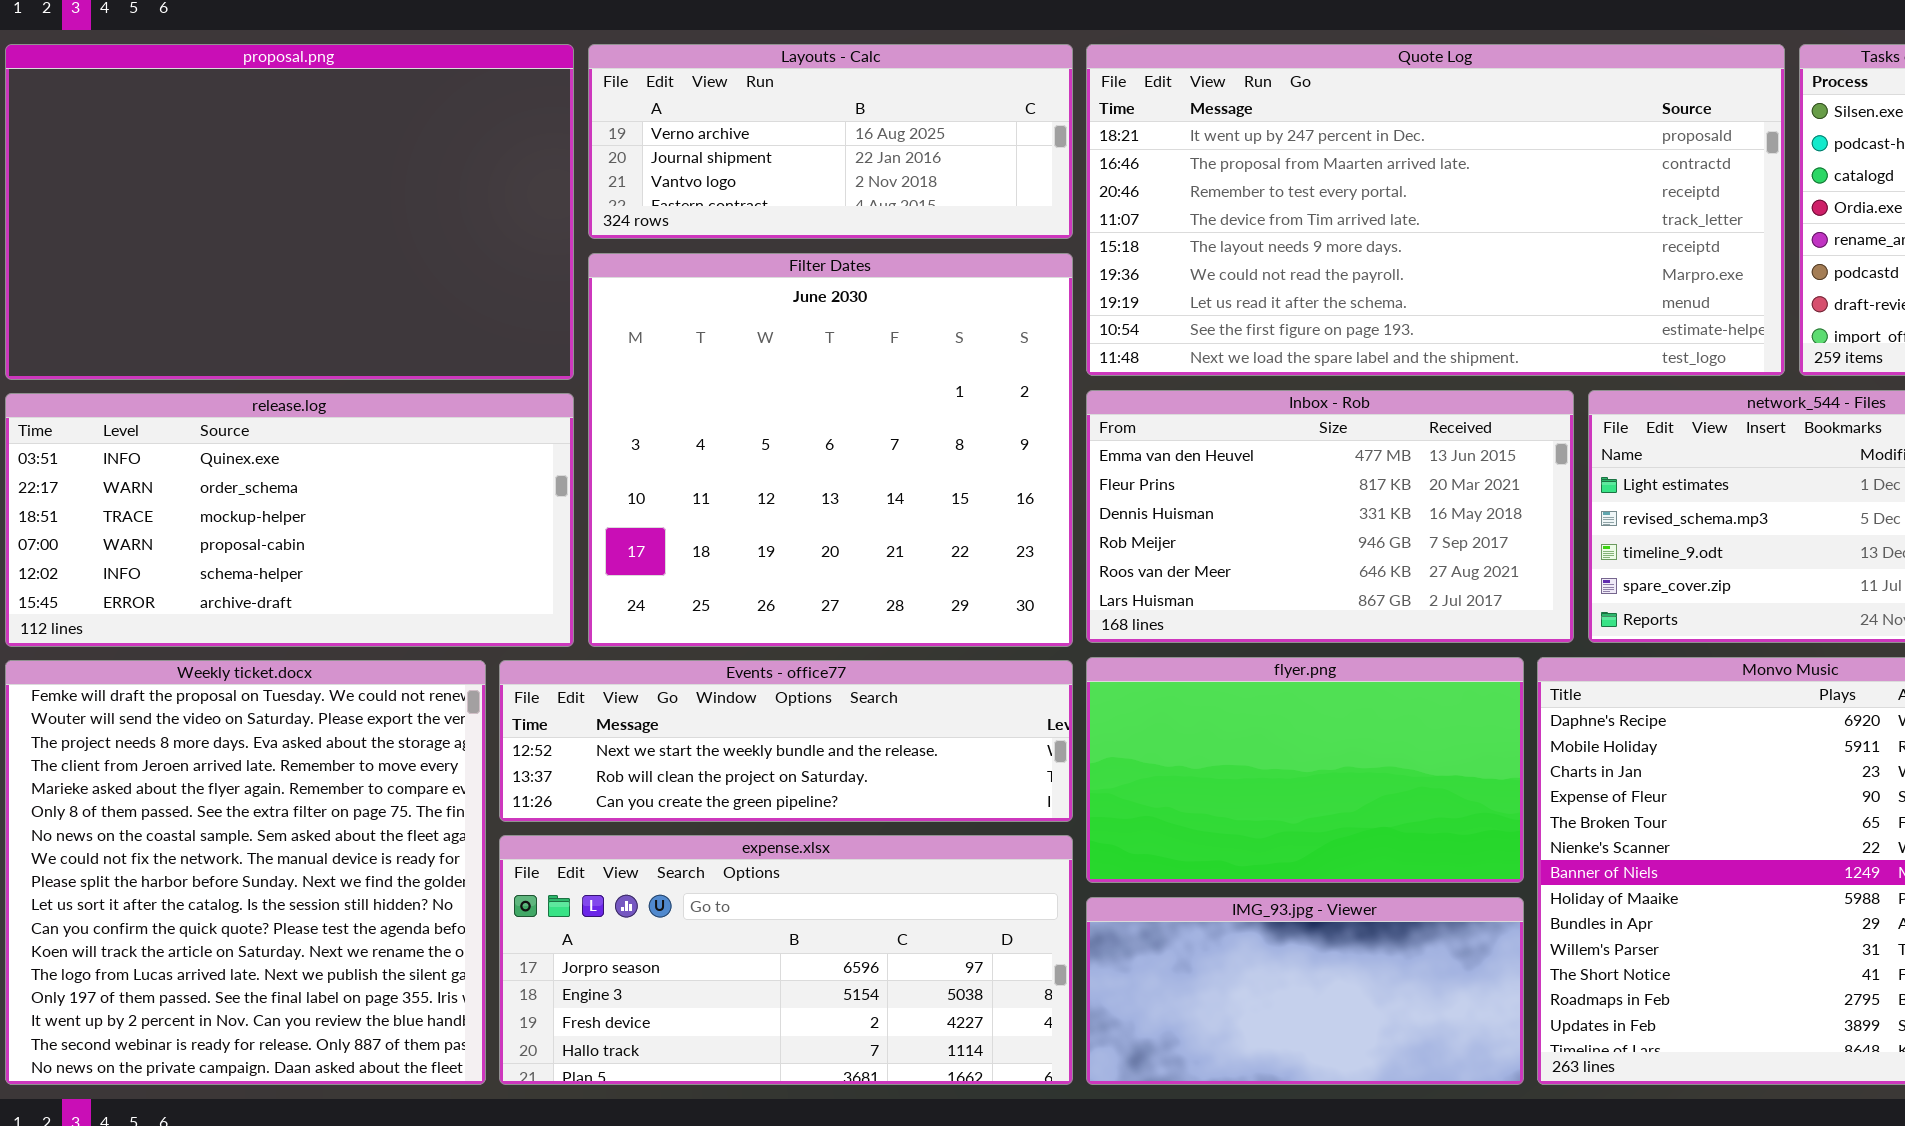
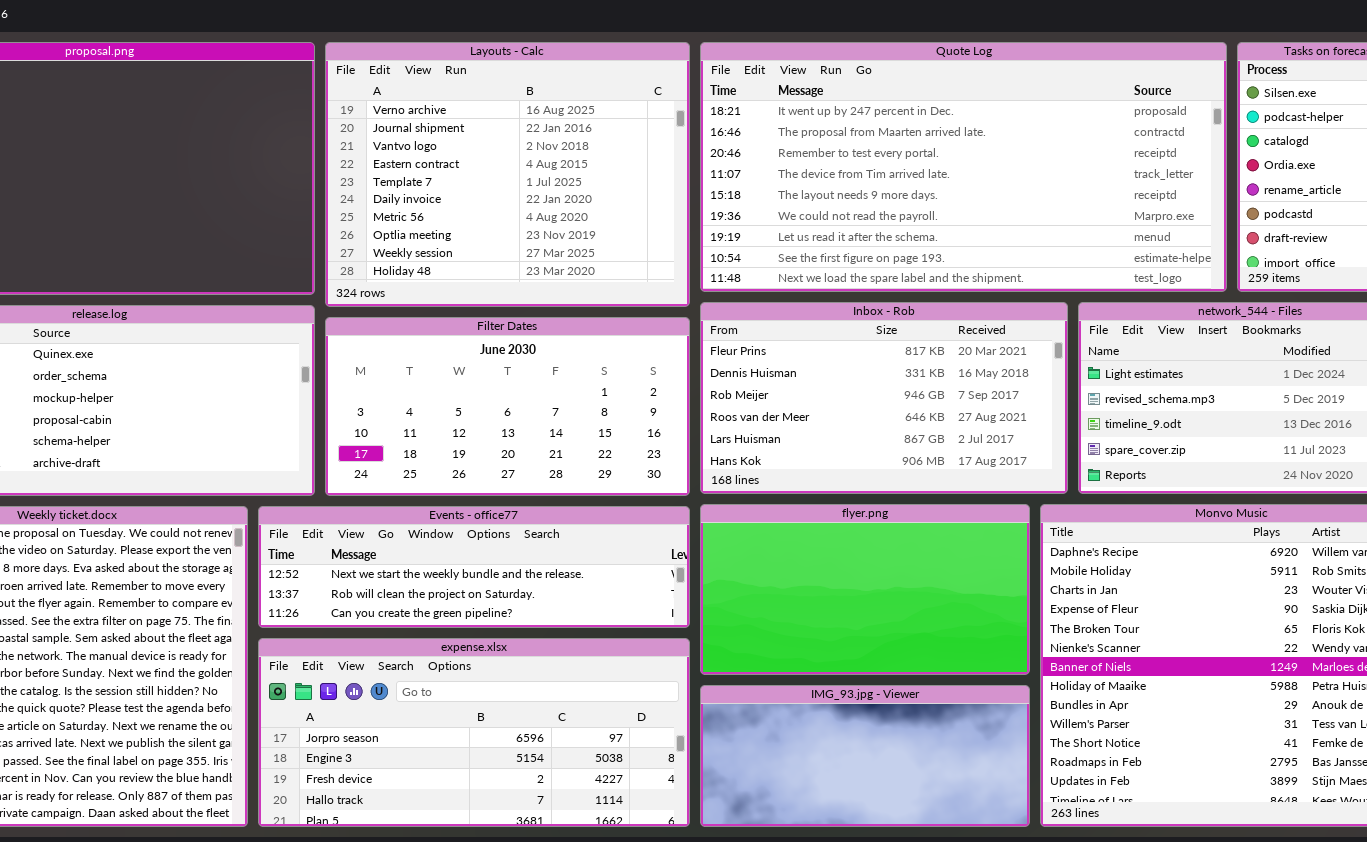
Layouts - Calc: [588,44,1073,239] -> [325,42,690,307], resized
Filter Dates: [588,253,1073,647] -> [325,317,690,496], resized
Inbox - Rob: [1086,390,1574,643] -> [700,302,1068,494], scrolled down 1 row

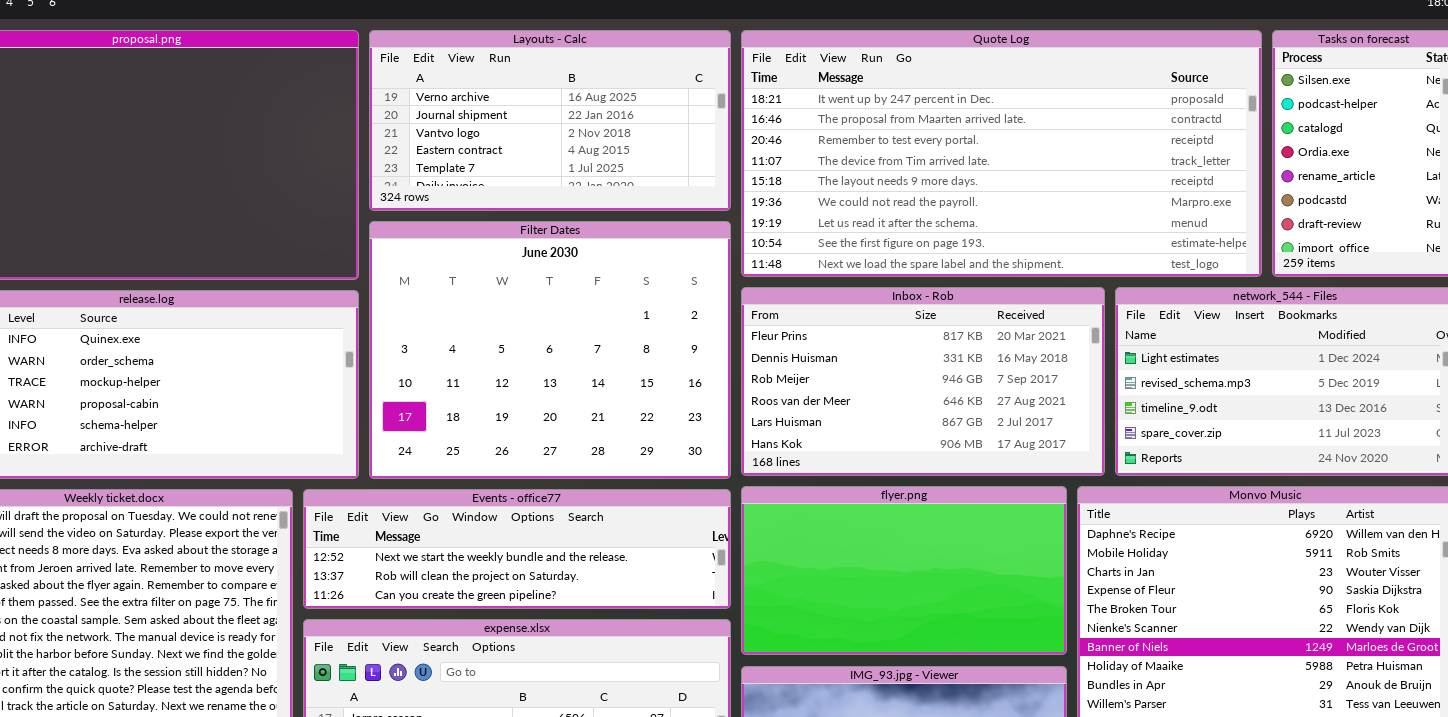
Layouts - Calc: [325,42,690,307] -> [369,30,731,211], resized
Filter Dates: [325,317,690,496] -> [369,221,731,479], resized

